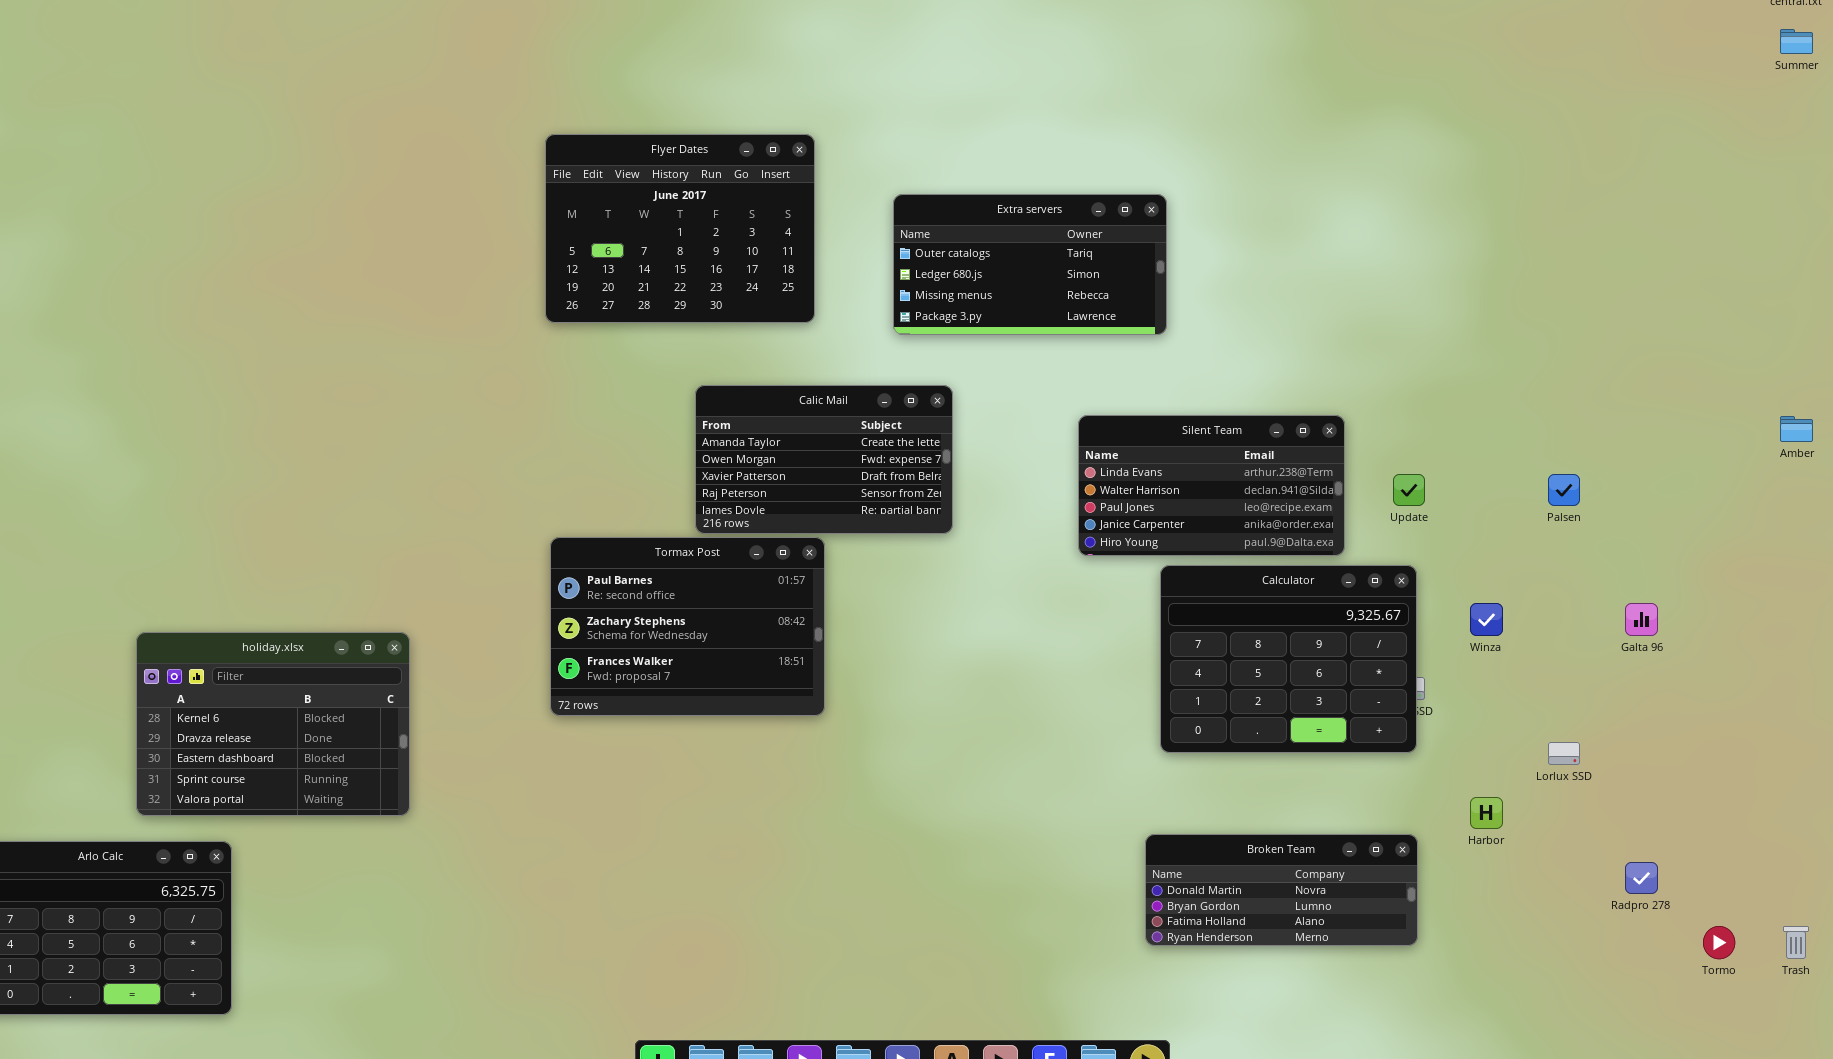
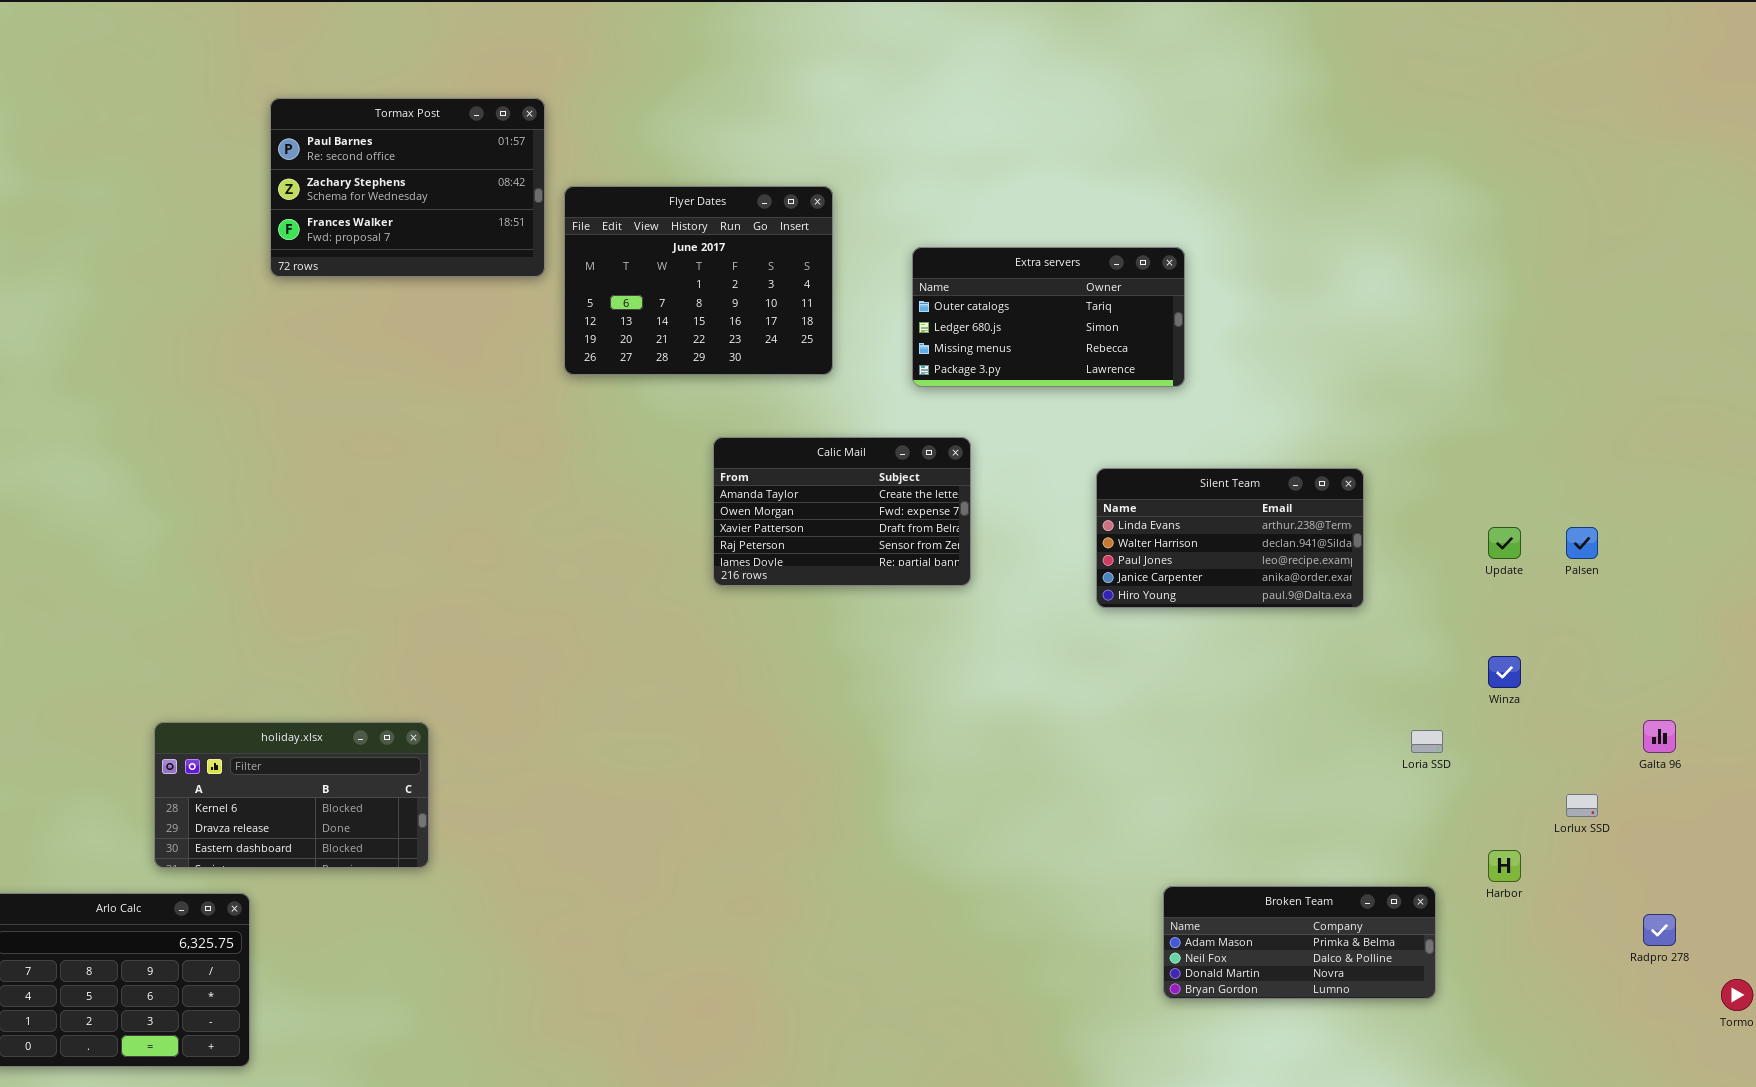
Update: [1393,474,1425,506] -> [1488,527,1521,559], moved
Tormax Post: [550,537,825,716] -> [270,98,545,277], moved
Calculator: [1160,565,1417,753] -> none, closed
Galta 96: [1625,603,1658,636] -> [1643,720,1676,753], moved
holiday.xlsx: [136,632,410,816] -> [154,722,429,868], resized
Broken Team: [1145,834,1418,946] -> [1163,886,1436,999], scrolled up 2 rows

